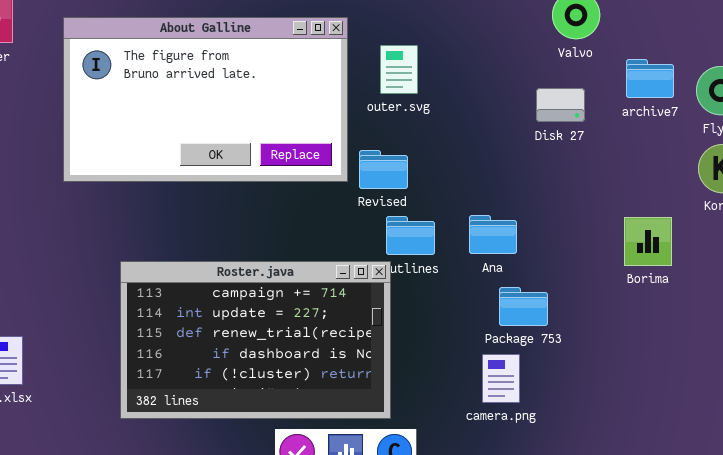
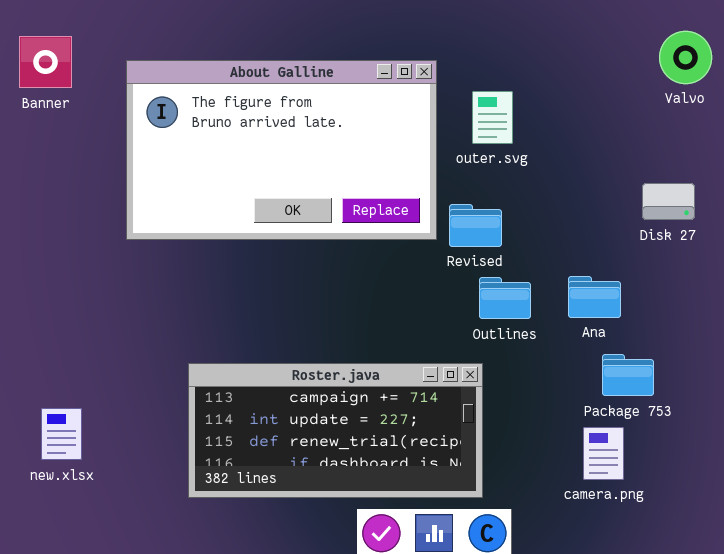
Disk 27: [536,88,585,122] -> [642,183,695,220], moved
Roster.java: [120,261,391,419] -> [188,363,483,498], resized

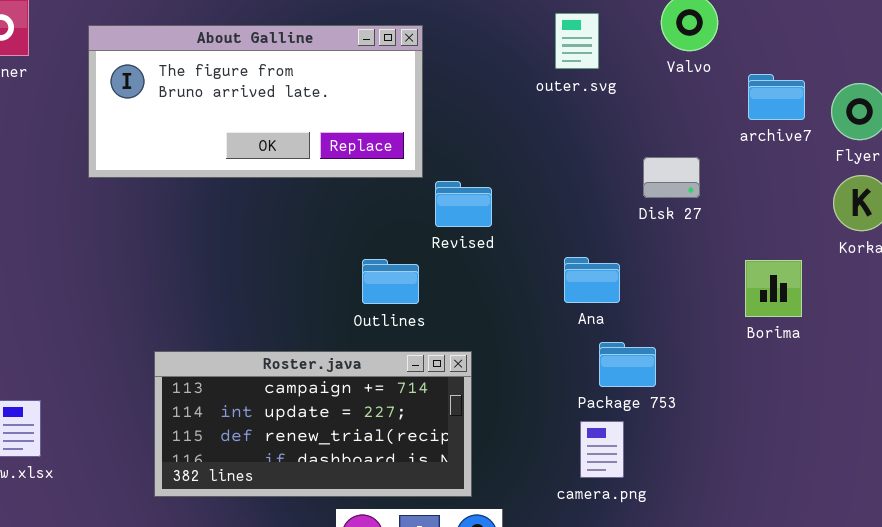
About Galline: [126,60,437,240] -> [88,25,423,178], resized
outer.svg: [472,91,513,144] -> [555,13,599,69], moved
Outlines: [479,277,531,319] -> [362,259,419,304], moved

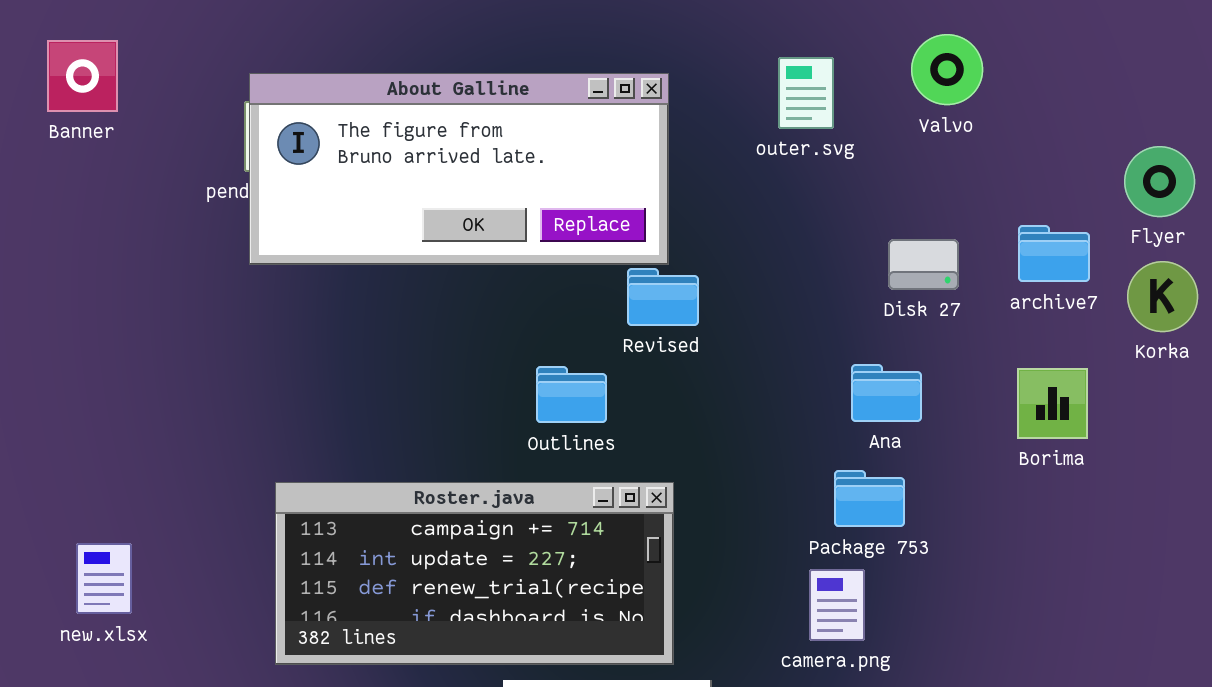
About Galline: [88,25,423,178] -> [249,73,669,265], moved
archive7: [748,74,805,120] -> [1018,225,1090,282], moved
Ana: [564,257,620,303] -> [851,364,922,422], moved

